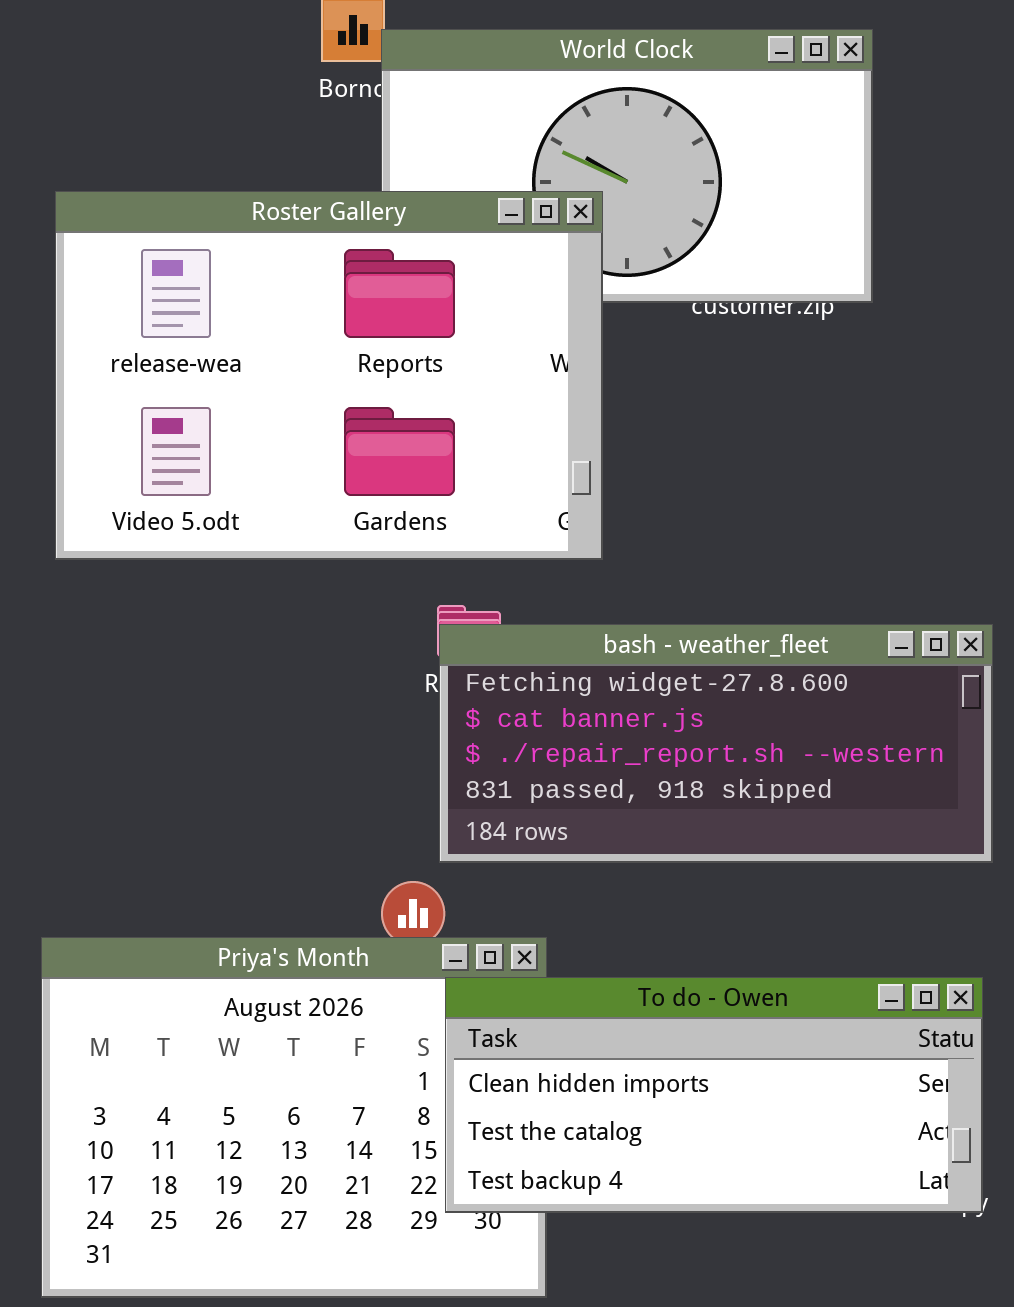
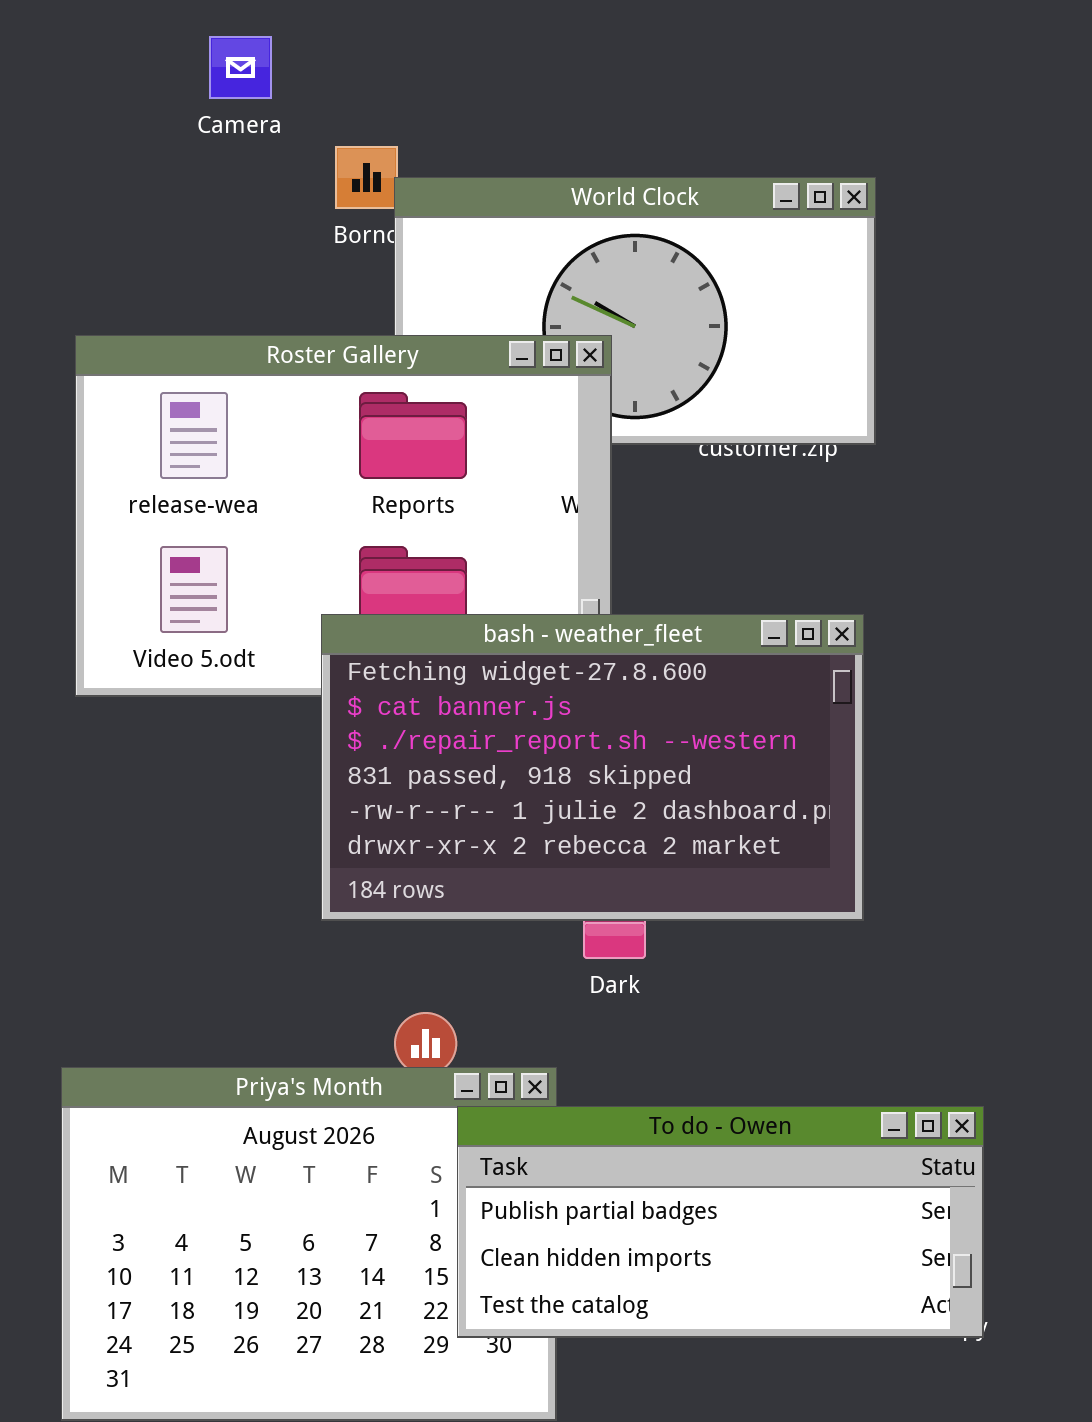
bash - weather_fleet: [439,624,993,863] -> [321,614,864,921], moved, resized
To do - Owen: [445,977,983,1213] -> [457,1106,984,1338], scrolled up 1 row

